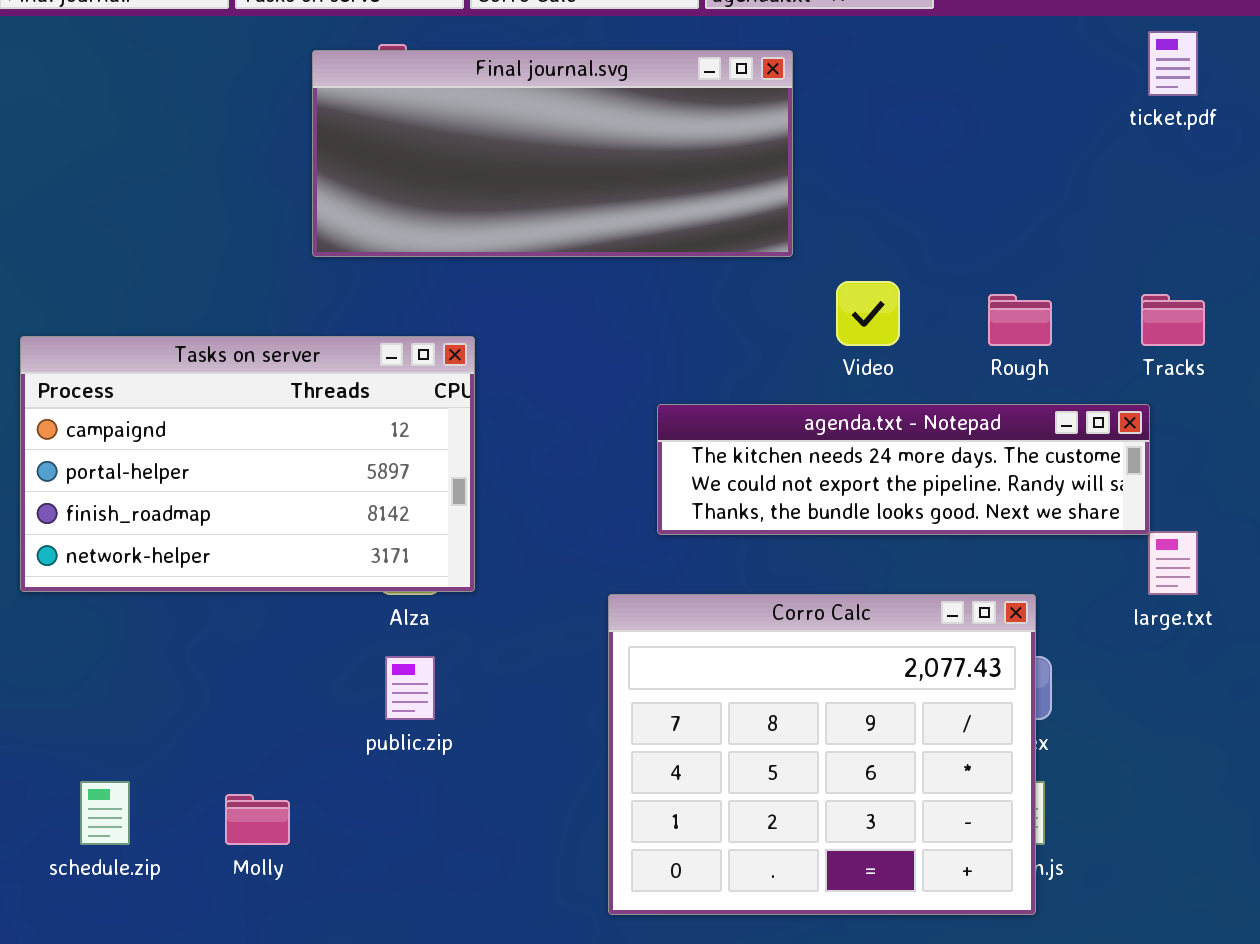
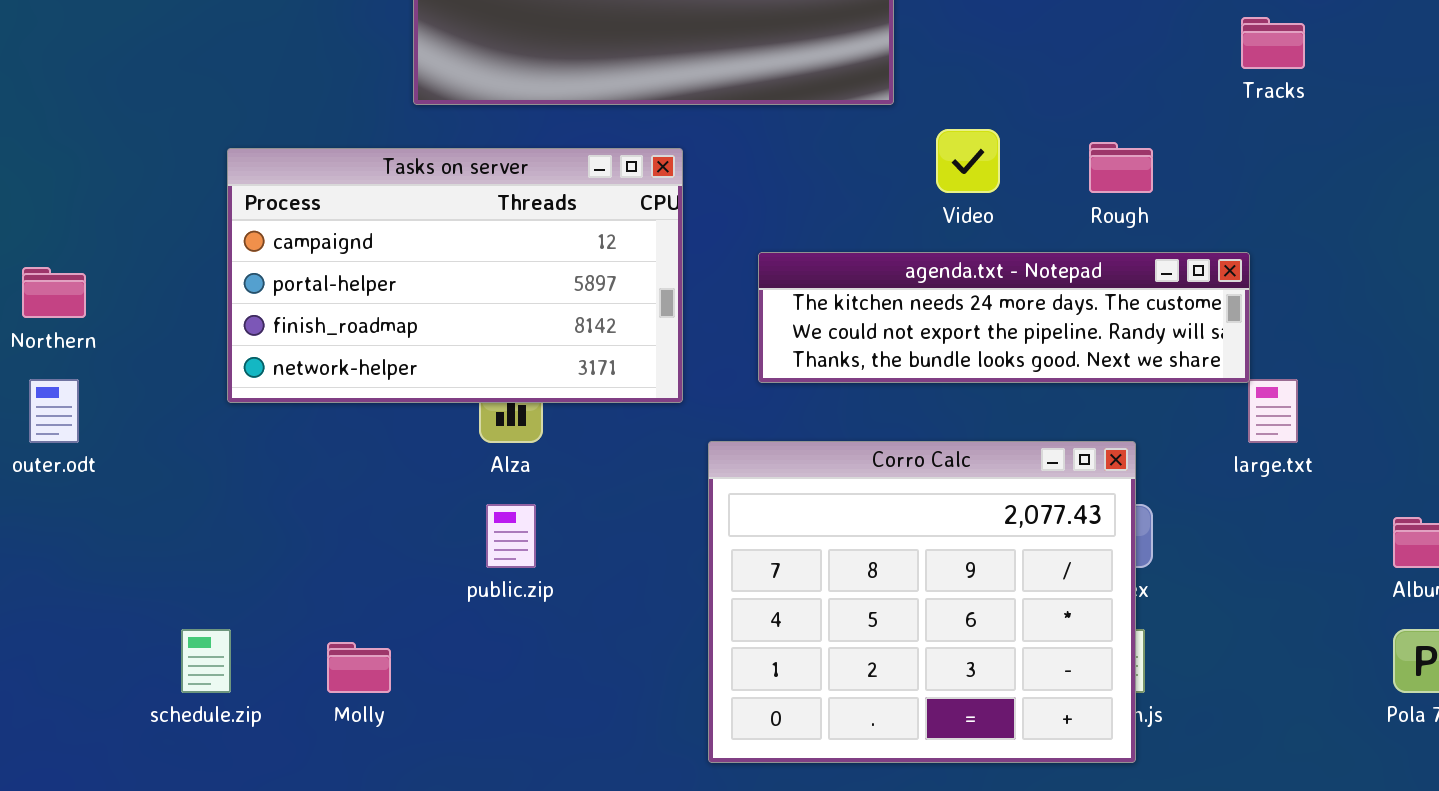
Tracks: [1141,294,1205,346] -> [1241,17,1305,69], moved
Tasks on server: [20,336,475,592] -> [227,148,683,403], moved

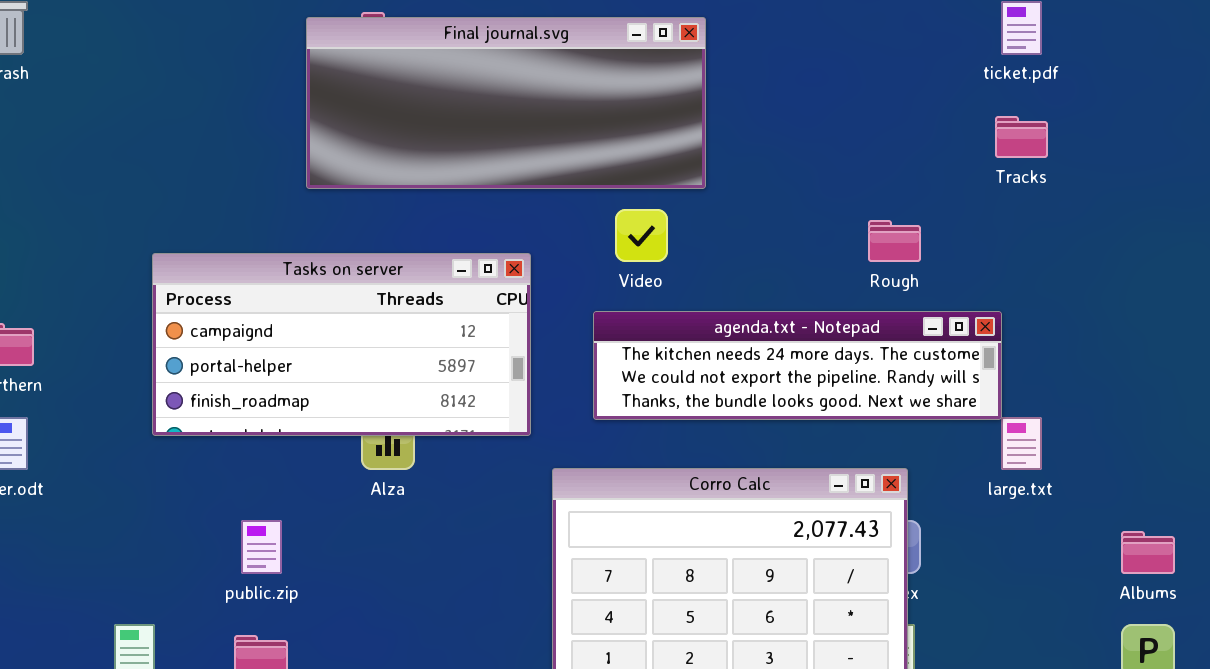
Video: [936,129,1000,193] -> [615,209,668,262], moved
Tasks on server: [227,148,683,403] -> [152,253,531,436], resized
public.zip: [486,504,536,568] -> [241,520,282,574], moved

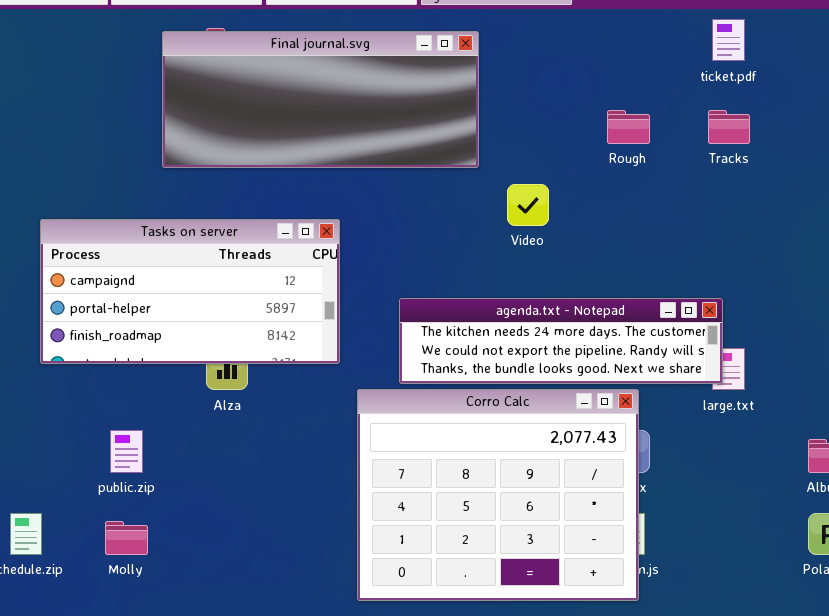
Video: [615,209,668,262] -> [507,184,549,226], moved
Rough: [868,220,921,262] -> [607,110,650,144], moved
agenda.txt - Notepad: [593,311,1002,420] -> [399,298,723,384], moved

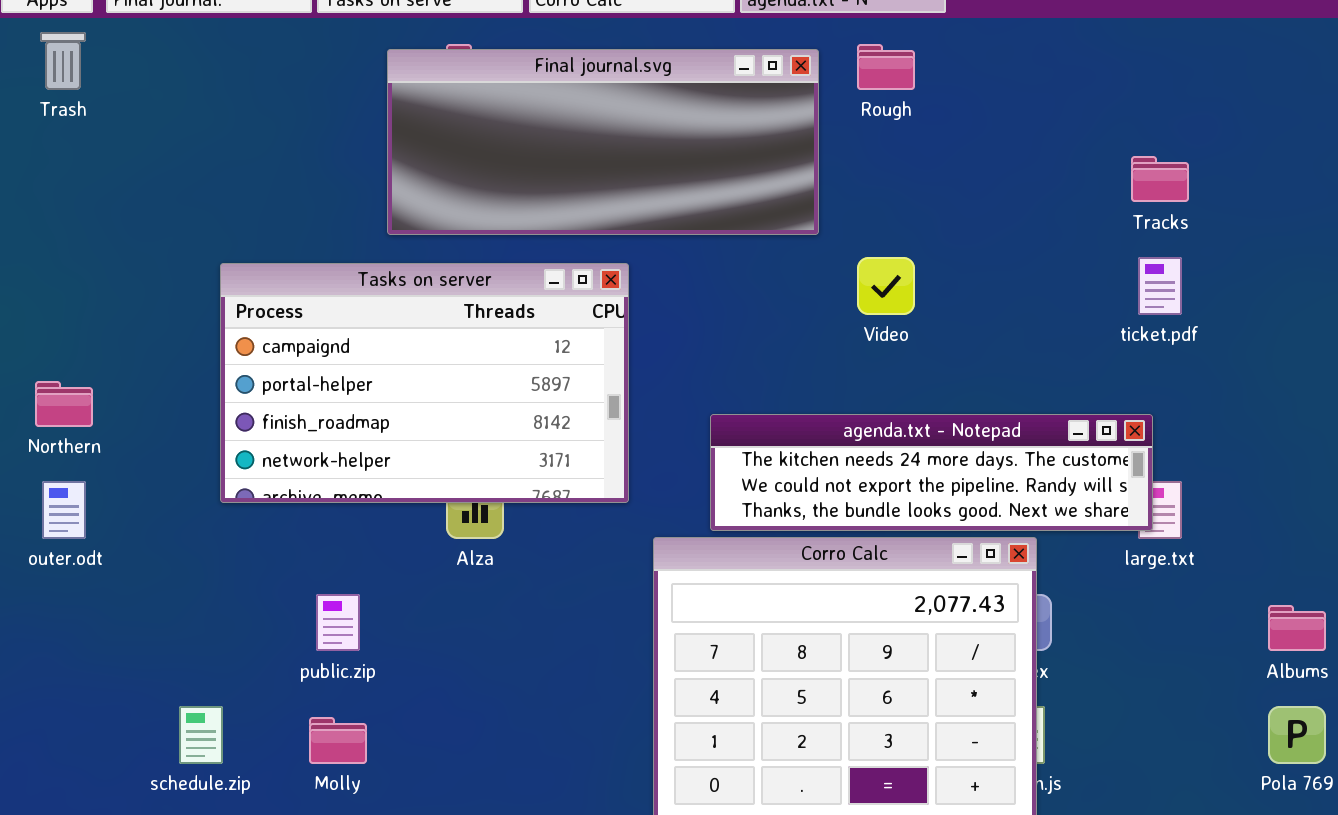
ticket.pdf: [712,19,745,61] -> [1138,257,1182,315], moved
Rough: [607,110,650,144] -> [857,44,915,90], moved
Tasks on server: [40,219,340,364] -> [220,263,629,503], resized

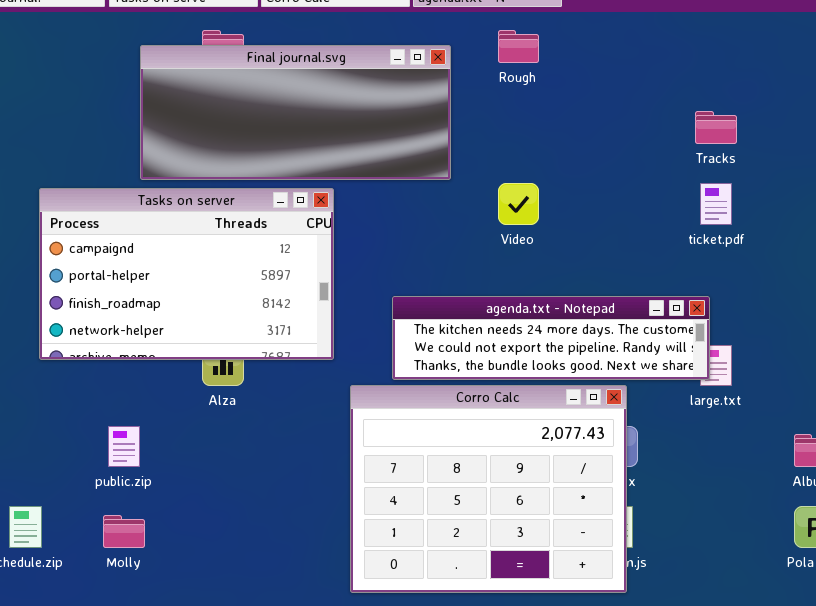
Final journal.svg: [387,49,819,235] -> [140,45,451,180], moved

